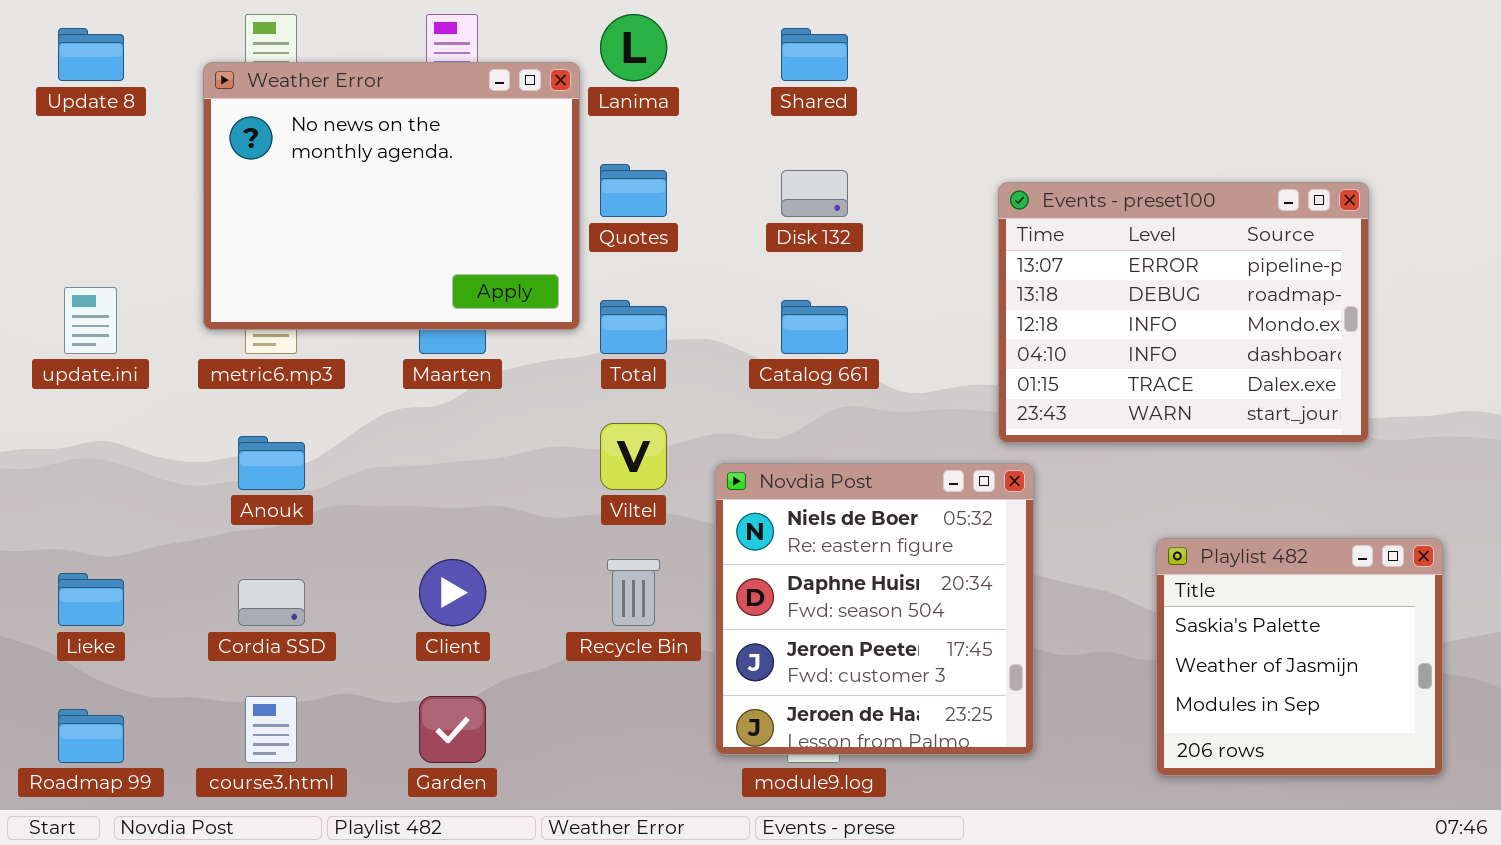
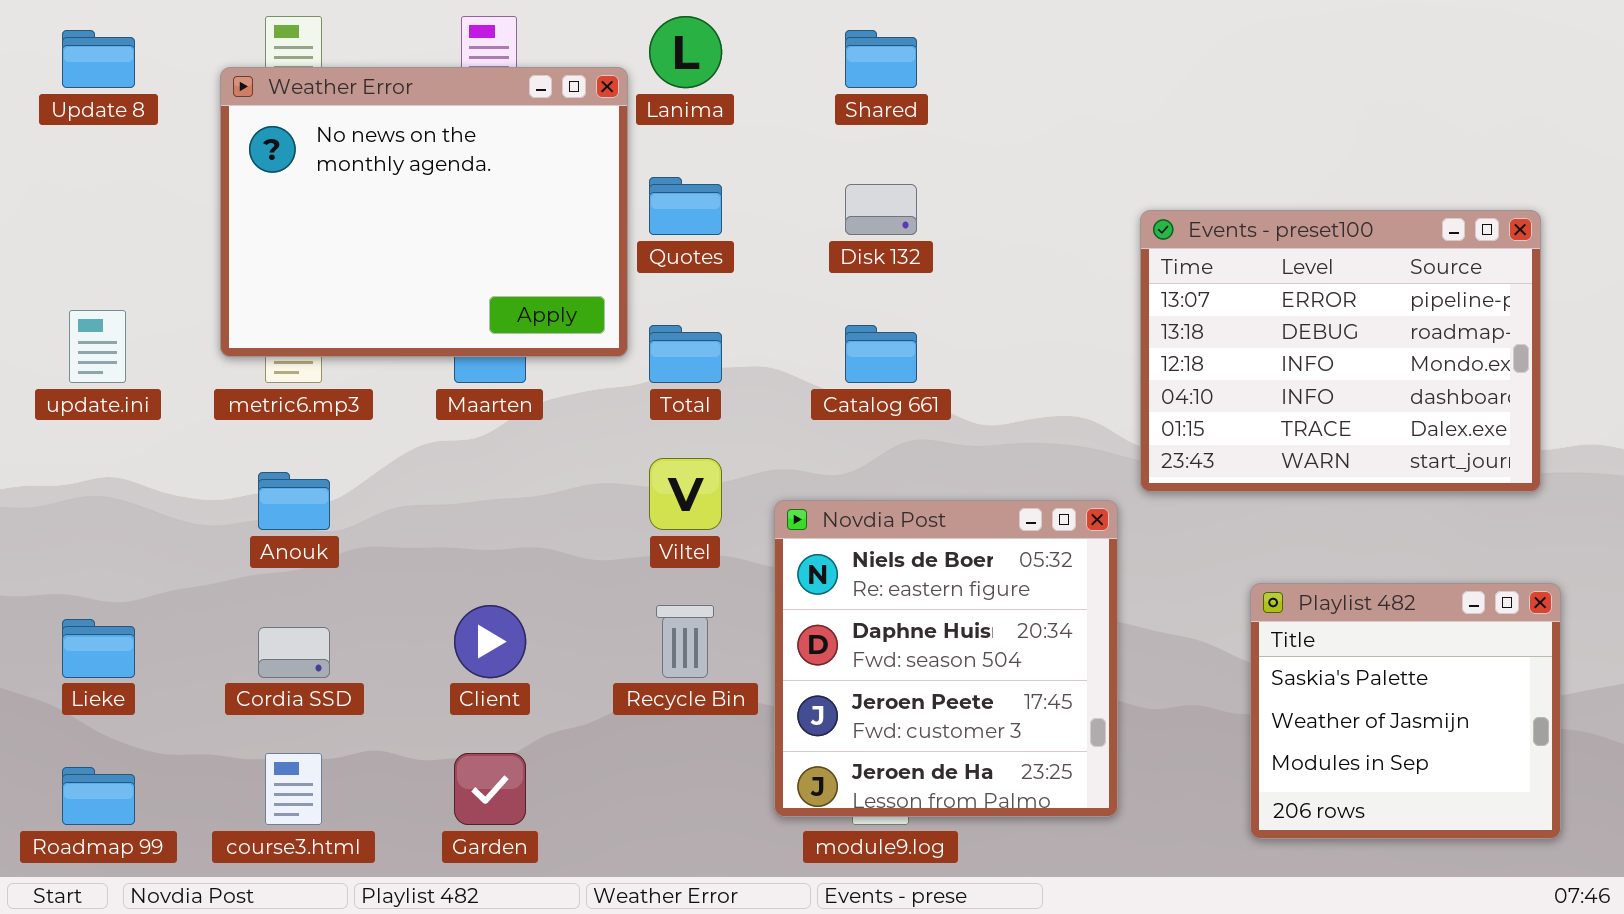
Events - preset100: [998,182,1369,443] -> [1140,210,1541,492], moved

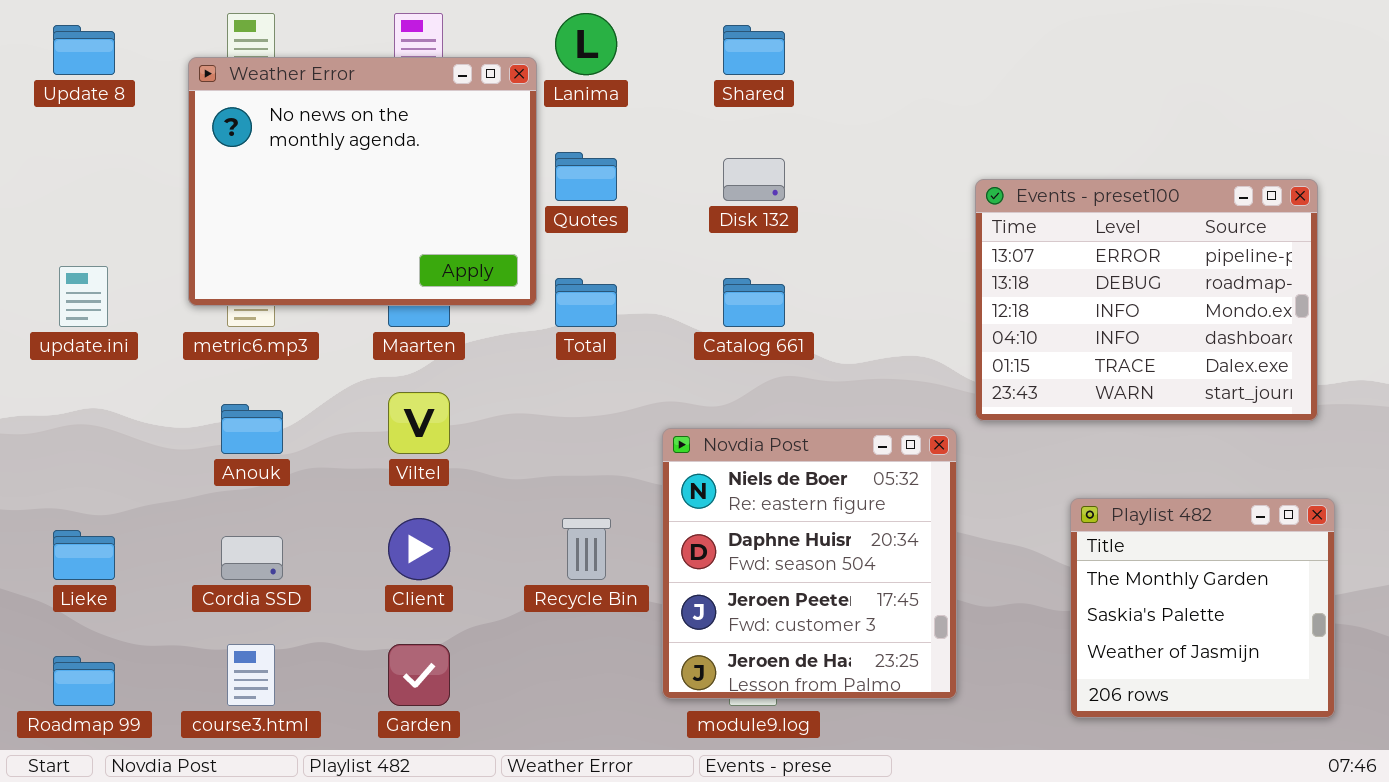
Viltel: [649,458,722,530] -> [388,392,450,454], moved
Playlist 482: [1250,583,1561,839] -> [1070,498,1335,718], scrolled up 1 row

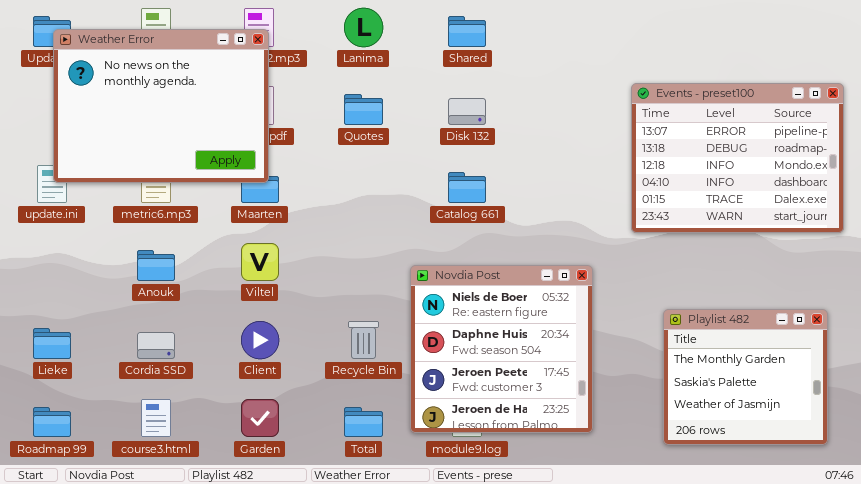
Weather Error: [188,57,537,306] -> [53,29,269,183], moved
Events - preset100: [975,179,1318,421] -> [631,83,844,233], moved
Total: [555,278,617,327] -> [344,407,383,437], moved

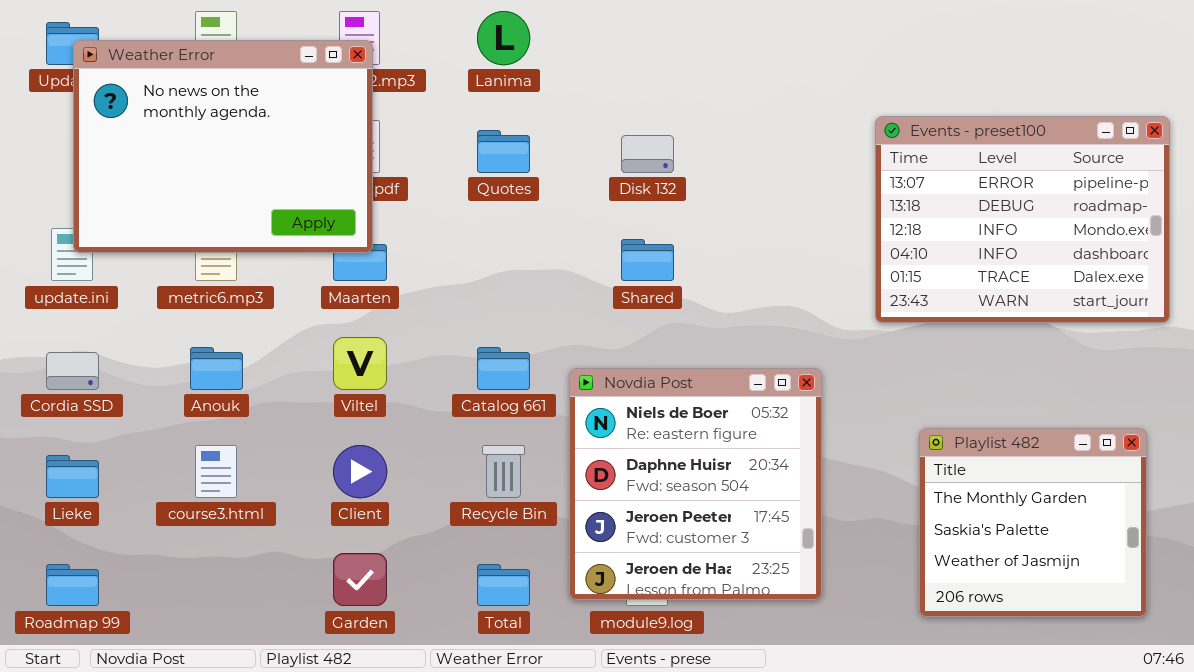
Shared: [448,16,486,47] -> [621,239,674,281], moved
Catalog 661: [448,172,486,203] -> [477,347,530,390], moved
Cordia SSD: [137,332,175,359] -> [46,352,99,390], moved
course3.html: [141,399,171,437] -> [195,445,237,498], moved

